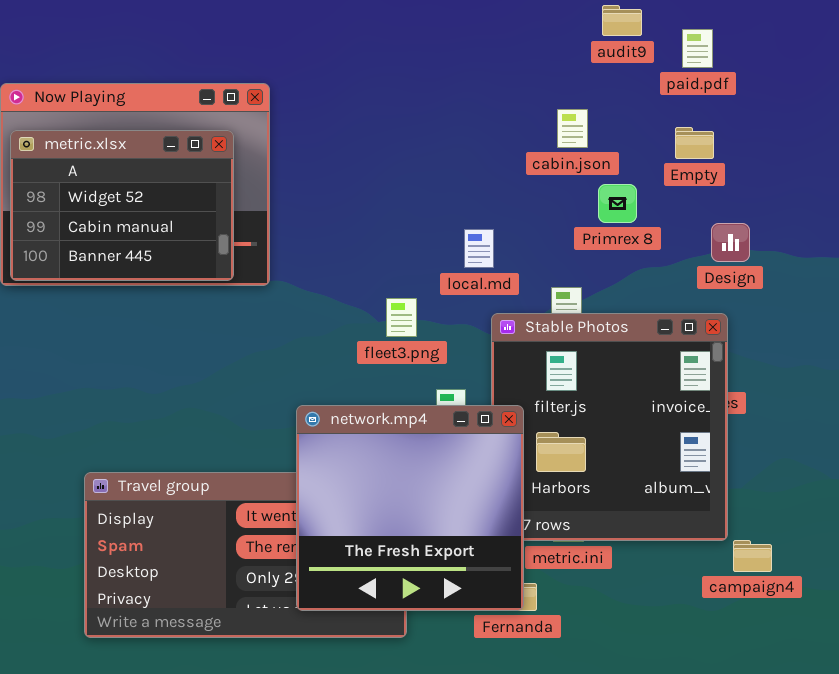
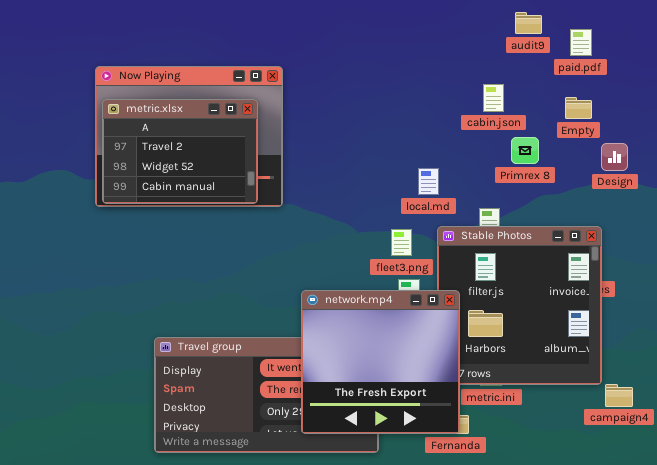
metric.xlsx: [10,130,234,281] -> [102,99,258,204], scrolled up 1 row
Design: [711,223,750,262] -> [601,143,628,171], moved
fleet3.png: [386,298,417,337] -> [391,229,412,256], moved

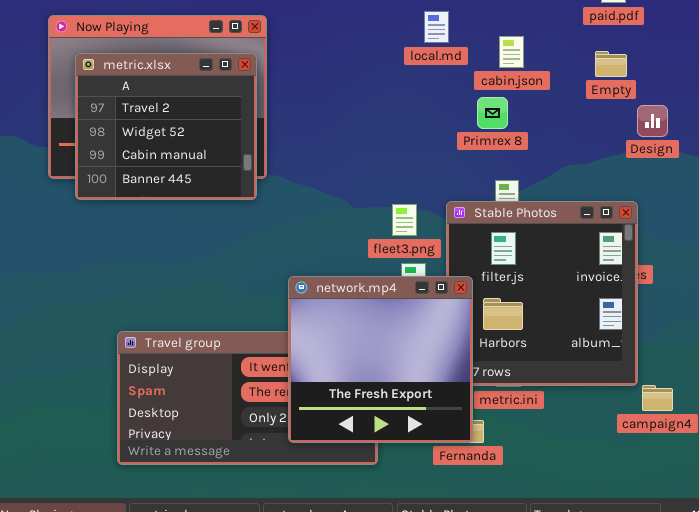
metric.xlsx: [102,99,258,204] -> [75,53,257,200], moved, resized
Primrex 8: [511,137,539,164] -> [477,97,508,129], moved
local.md: [418,168,439,195] -> [424,11,449,43], moved

